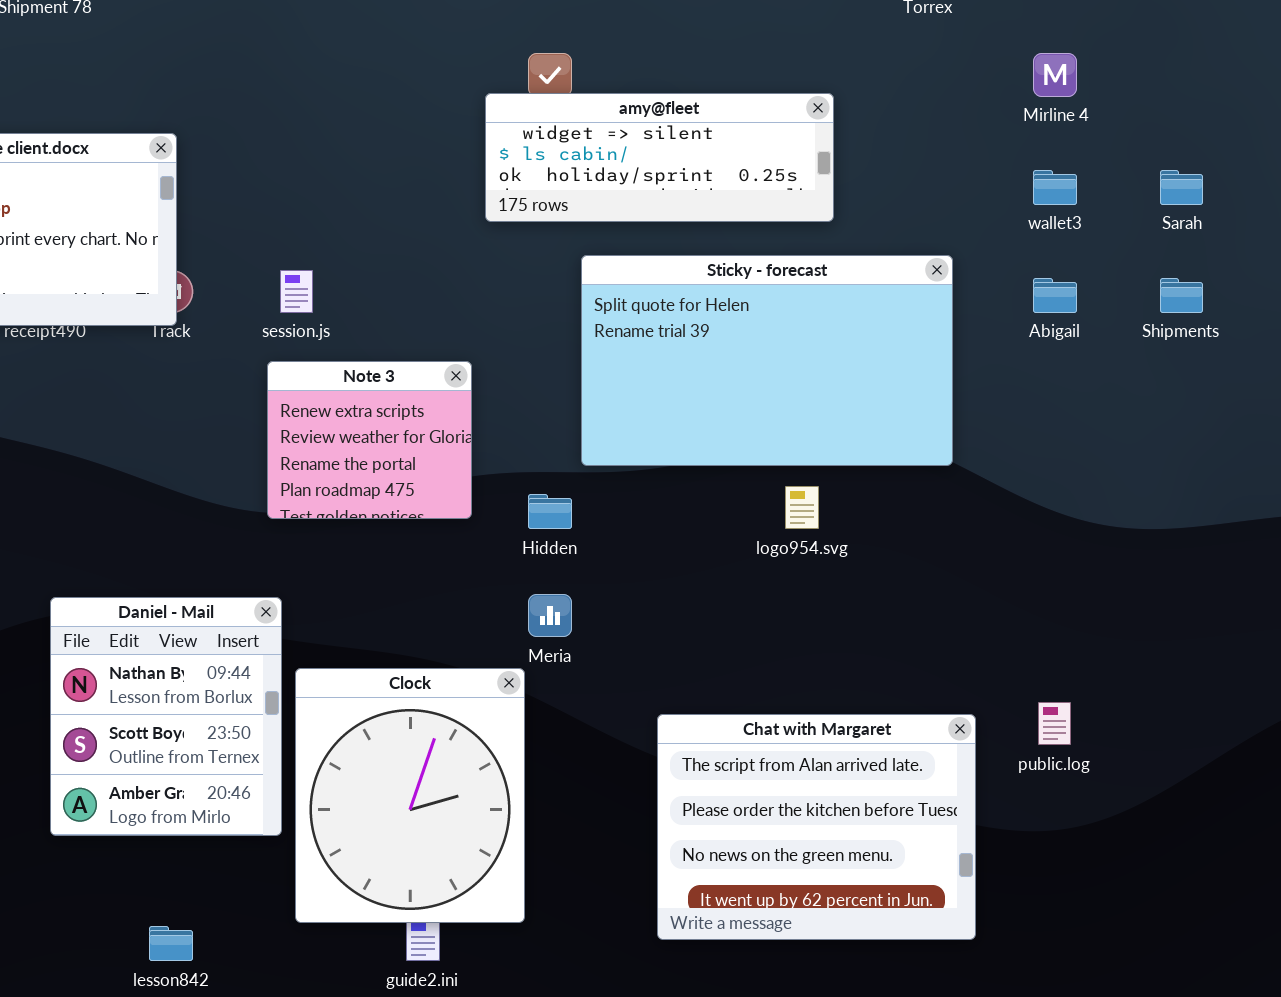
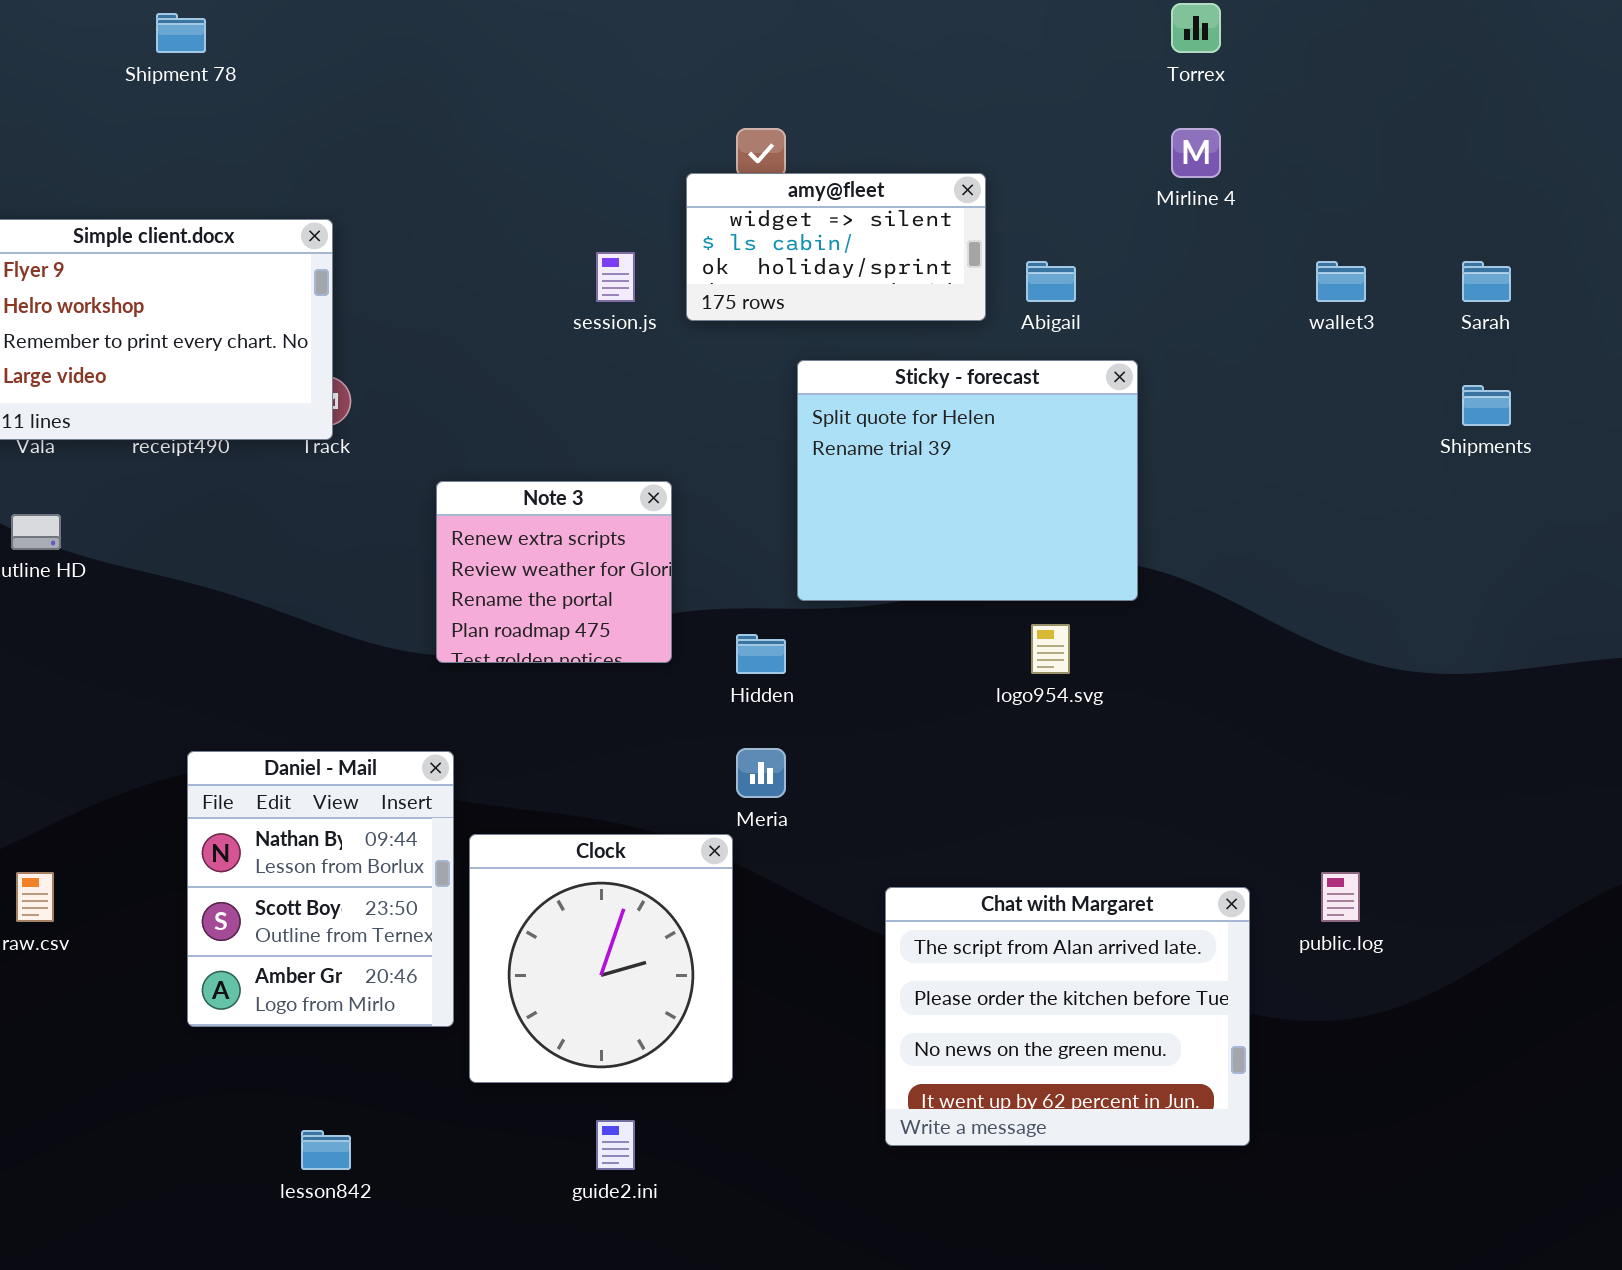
Mirline 4: [1033,53,1077,97] -> [1171,128,1221,178], moved
amy@fleet: [485,93,834,222] -> [686,173,986,321], resized
Sticky - forecast: [581,255,953,466] -> [797,360,1138,601], resized
session.js: [280,270,313,313] -> [596,252,635,302], moved
Abigail: [1033,278,1077,313] -> [1026,261,1076,302], moved
Clock: [295,668,525,923] -> [469,834,733,1083], resized

